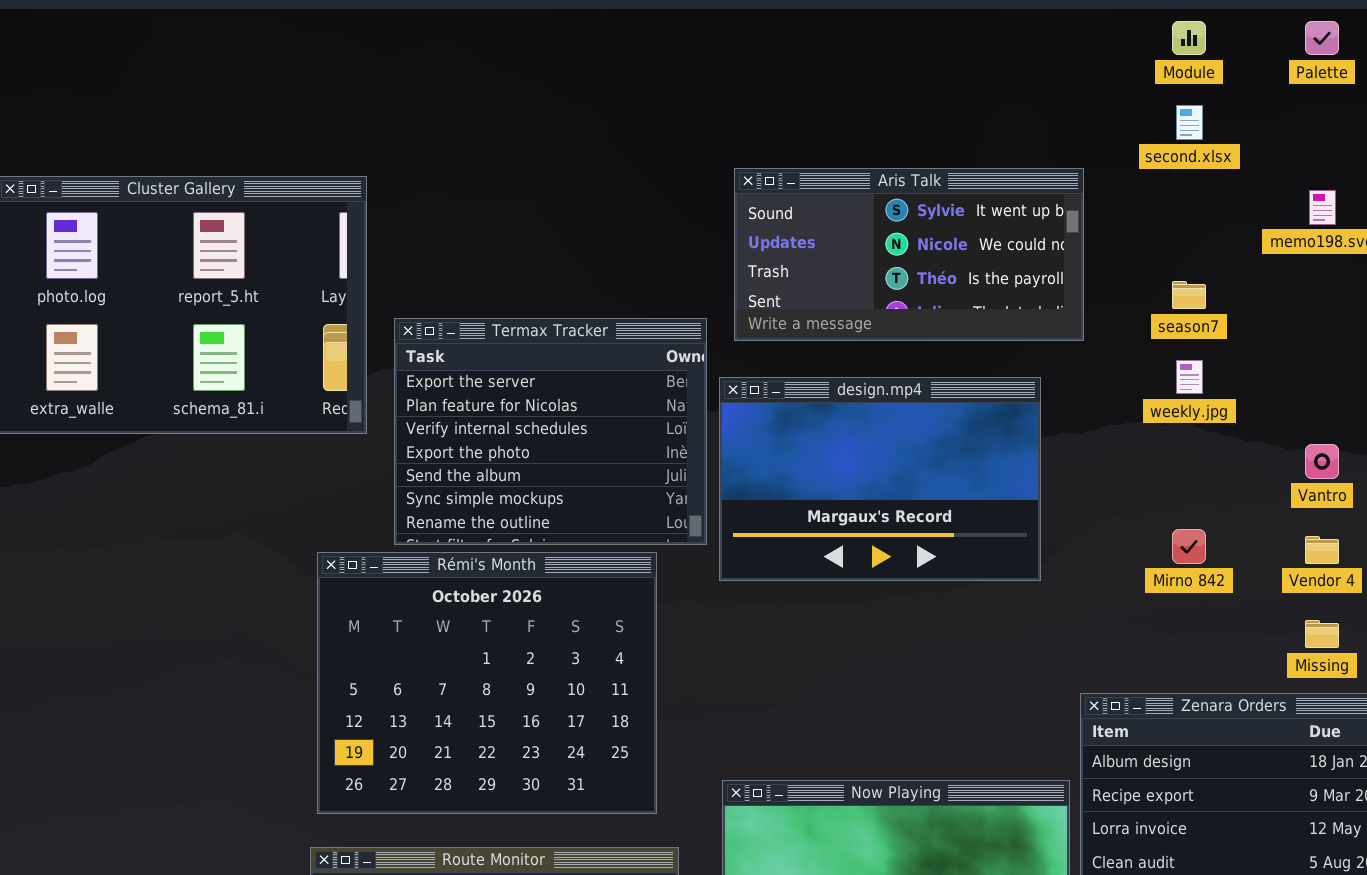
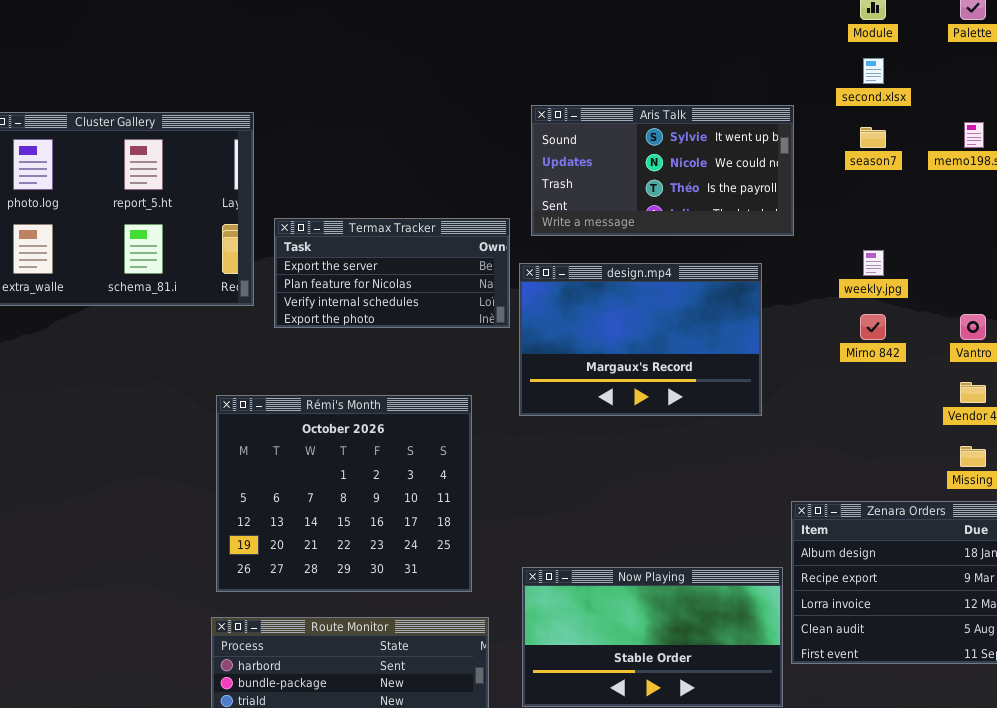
season7: [1172,281,1206,309] -> [860,127,886,148], moved
Termax Tracker: [394,318,707,545] -> [274,218,510,328], resized
Mirno 842: [1172,529,1206,564] -> [860,314,886,340], moved

